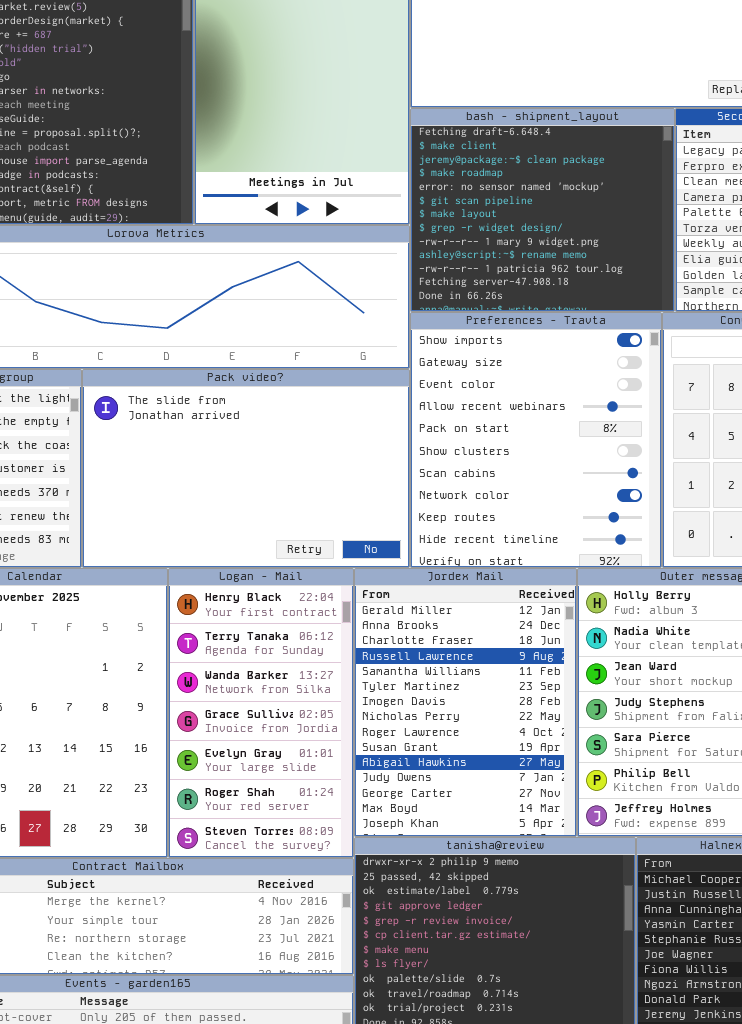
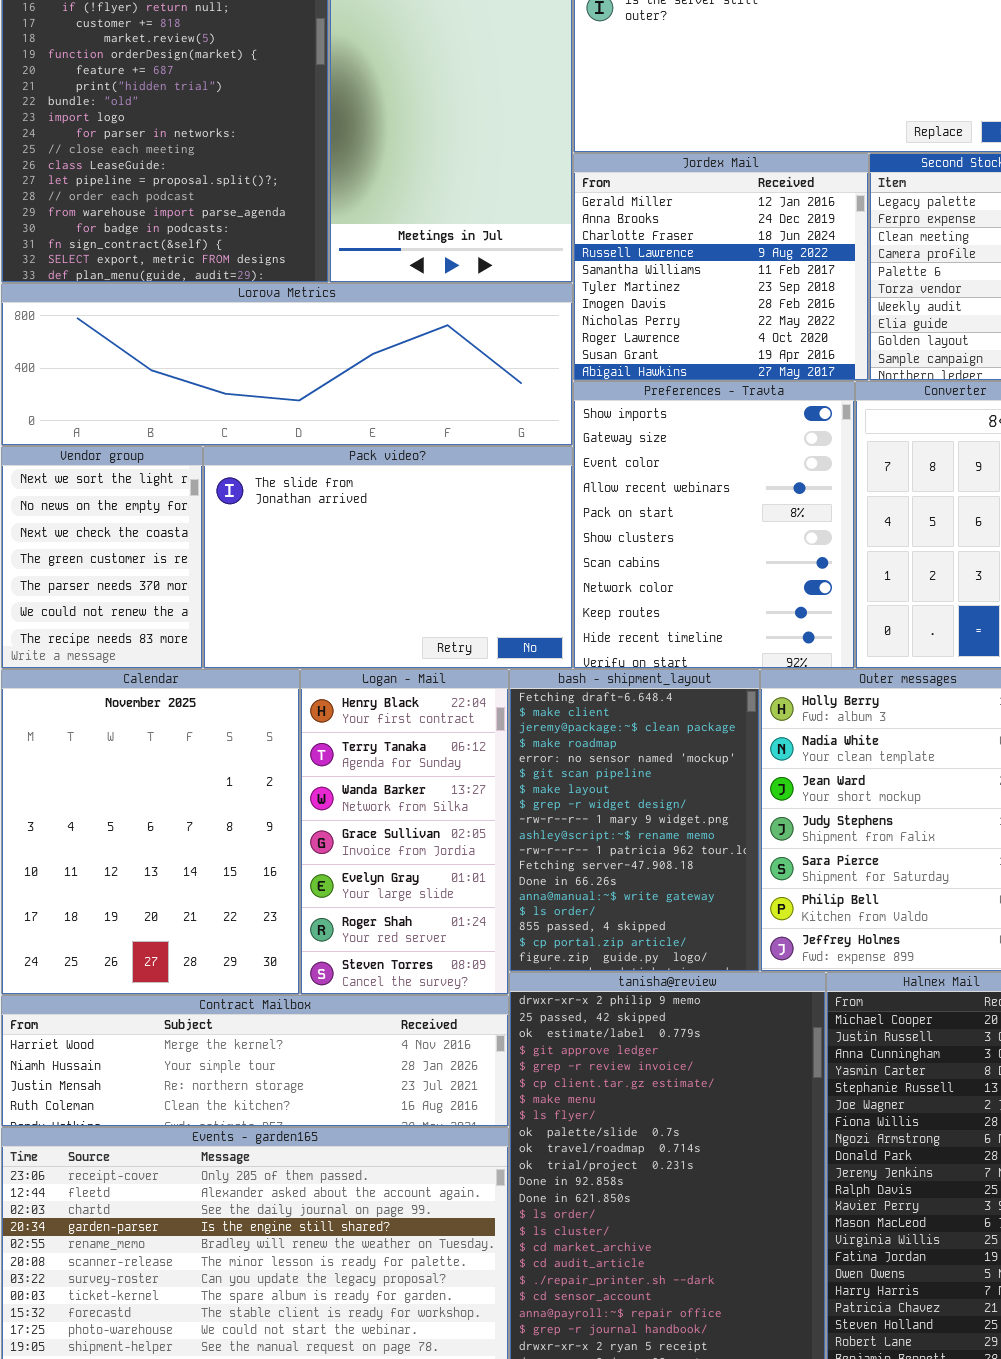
bash - shipment_layout: [410,108,675,312] -> [509,669,760,972], moved, resized
Jordex Mail: [354,568,577,837] -> [573,153,869,381], moved, resized

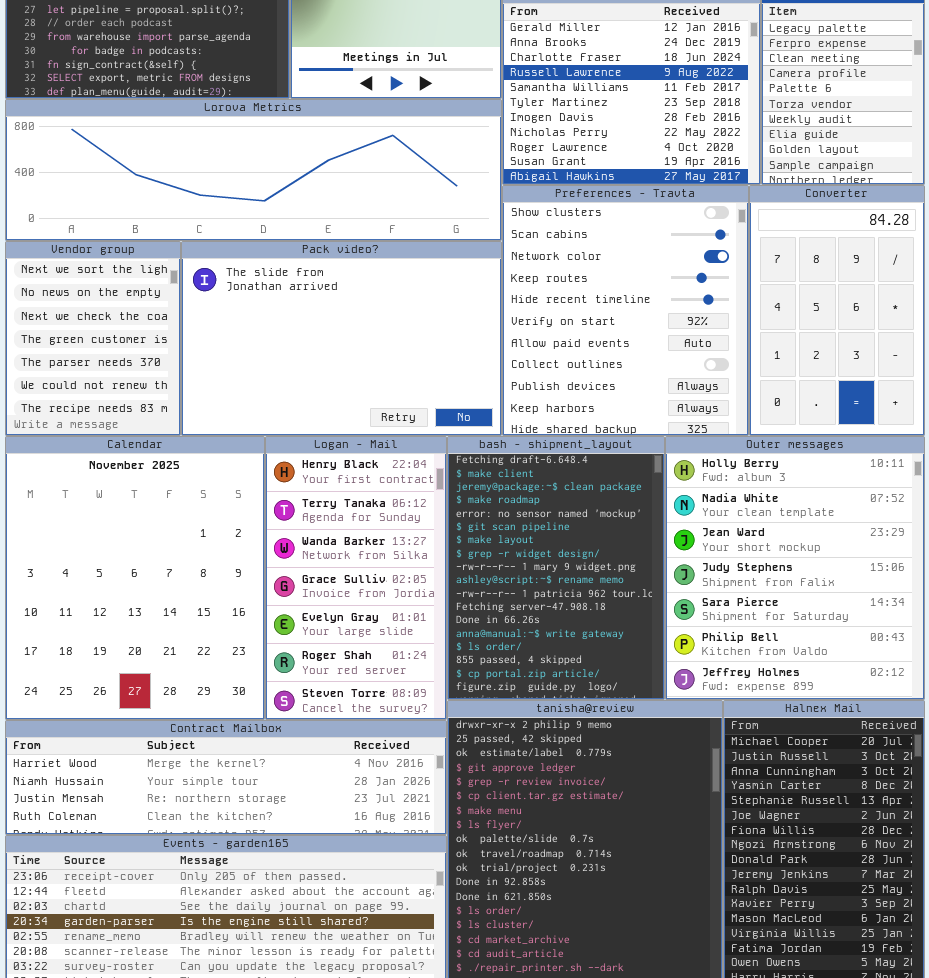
Preferences - Travta: [573,381,855,669] -> [502,185,749,436], scrolled down 5 rows

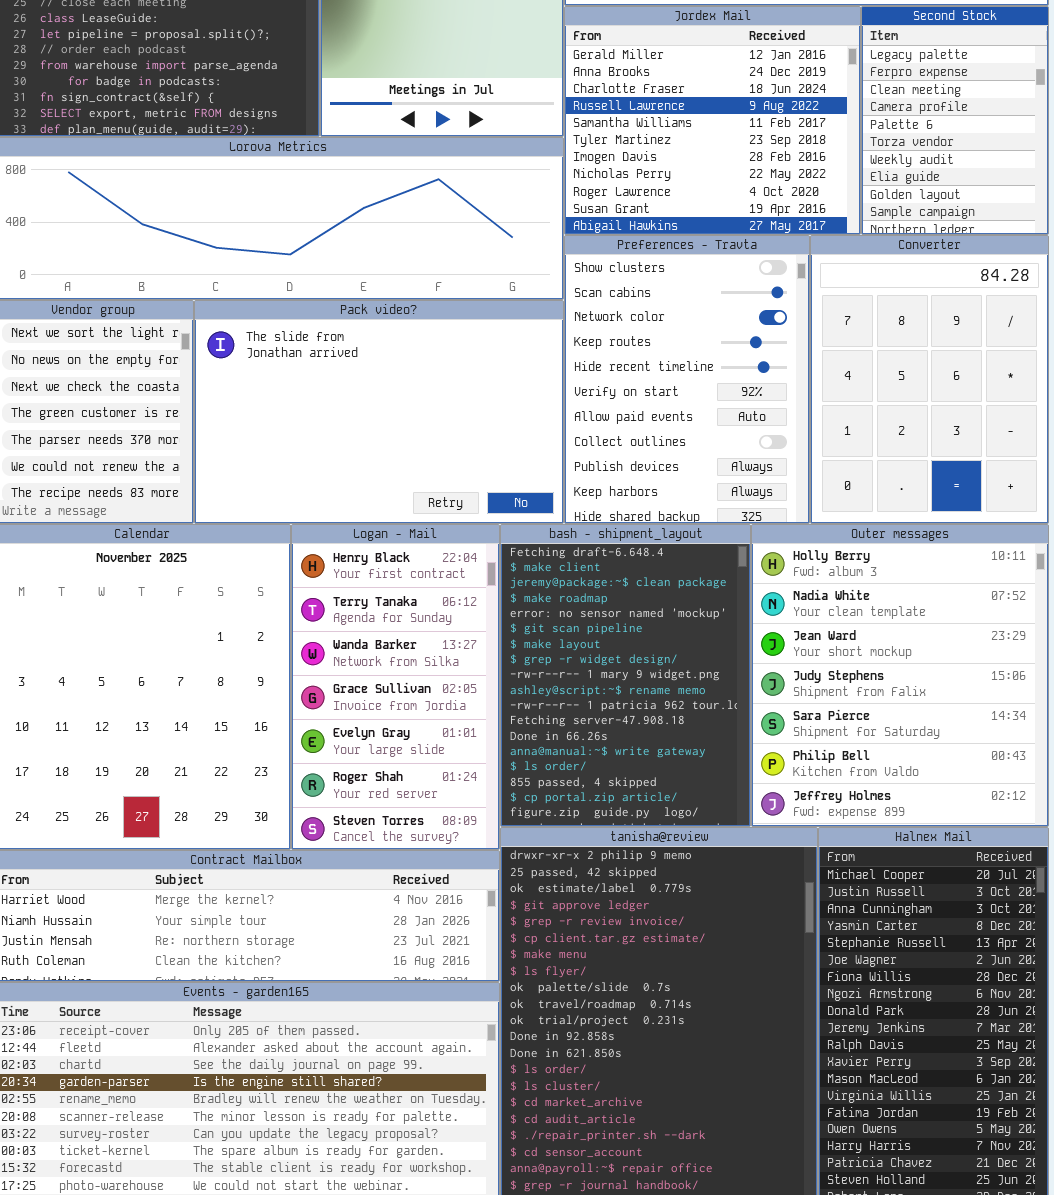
Preferences - Travta: [502,185,749,436] -> [564,235,810,524], resized
Converter: [749,185,925,436] -> [810,235,1049,524], resized

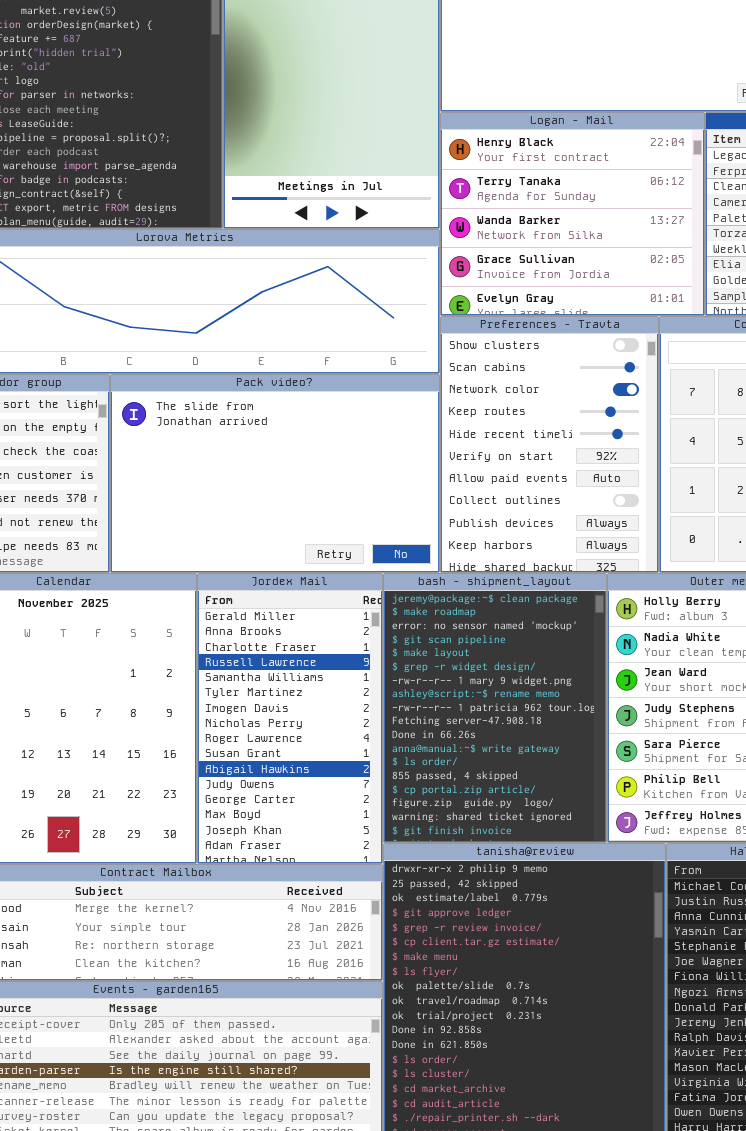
Jordex Mail: [564,6,861,235] -> [197,573,383,864], moved, resized
Logan - Mail: [291,524,500,850] -> [440,112,705,316], moved, resized
bash - shipment_layout: [500,524,751,827] -> [383,573,607,843], scrolled down 2 rows

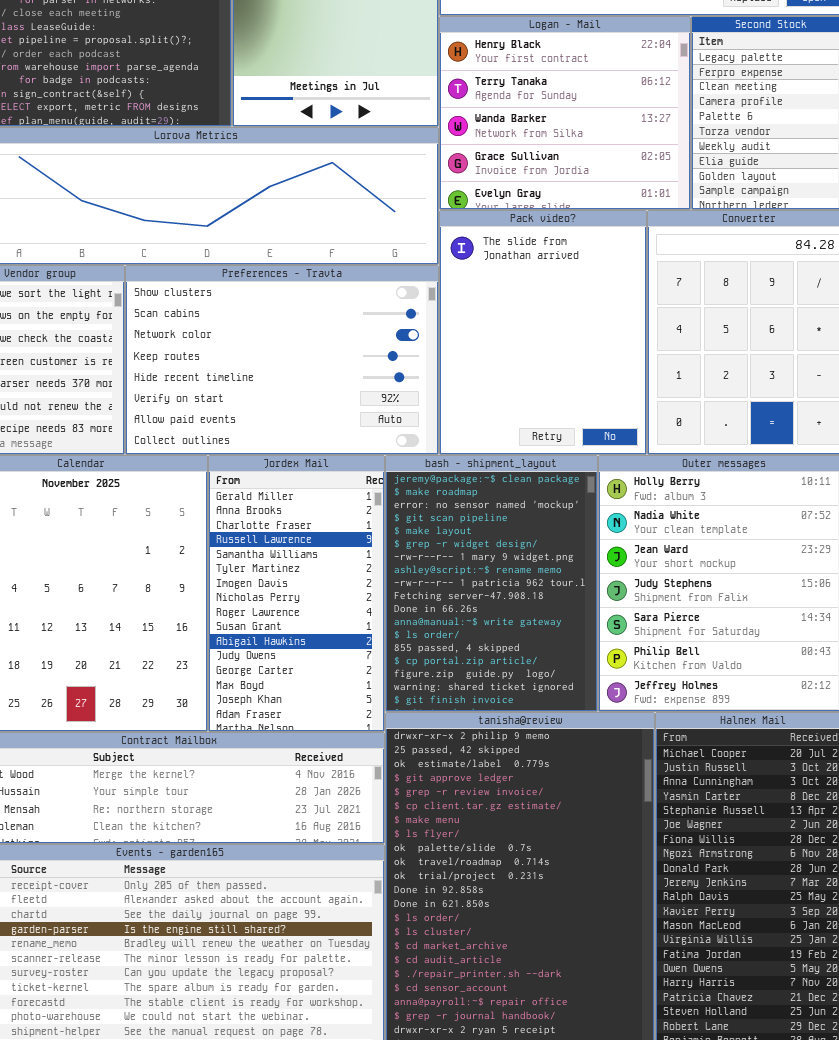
Preferences - Travta: [440,316,659,573] -> [125,265,439,455], moved, resized
Pack video?: [110,374,440,573] -> [439,210,647,455], moved, resized

